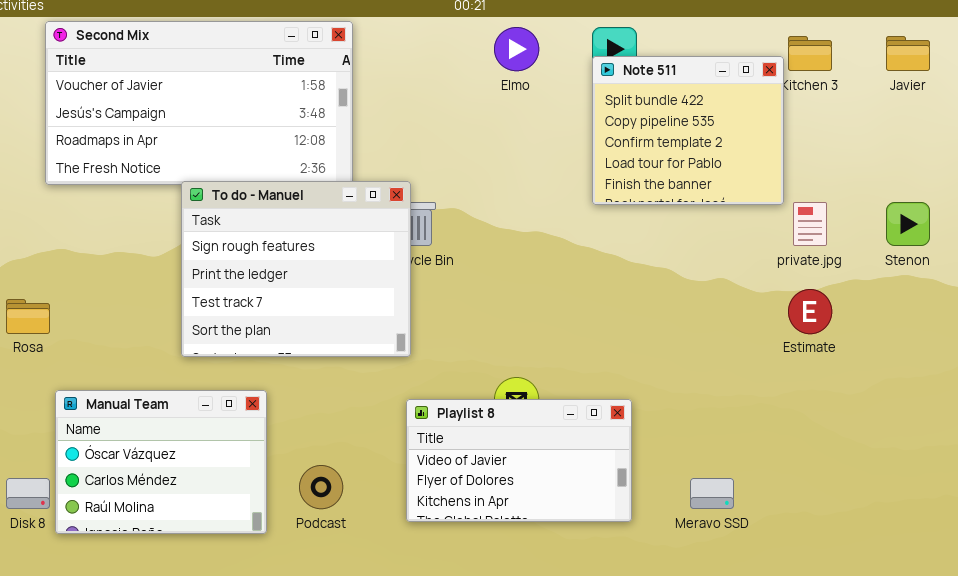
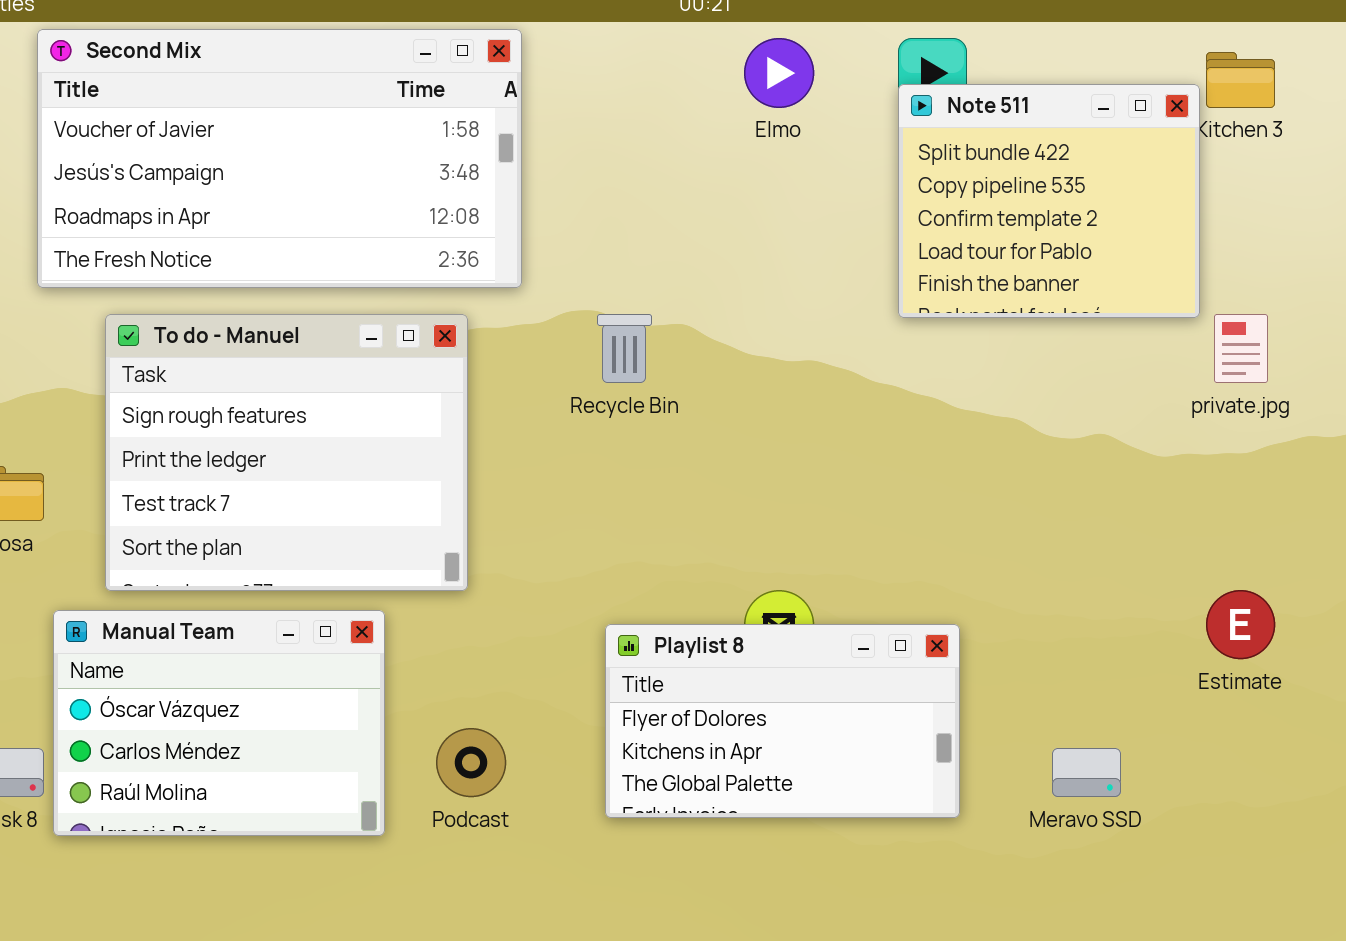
To do - Manuel: [181,181,411,357] -> [105,314,468,591], moved
Estimate: [788,289,832,334] -> [1206,590,1275,659], moved
Playlist 8: [406,399,632,522] -> [605,624,960,818], scrolled down 1 row

